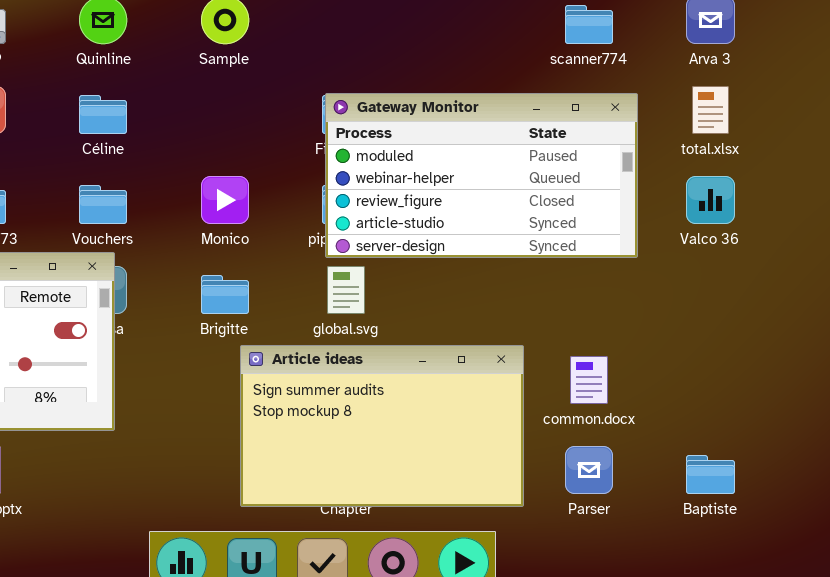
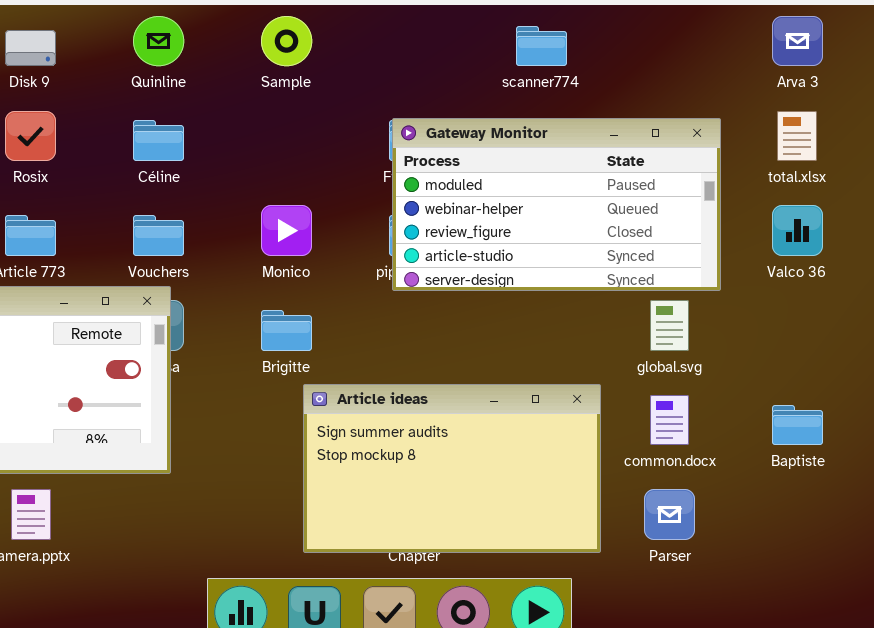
scanner774: [565,5,613,44] -> [516,26,567,66], moved
global.svg: [327,266,365,314] -> [650,300,689,351], moved
Baptiste: [686,455,735,494] -> [772,405,823,445], moved

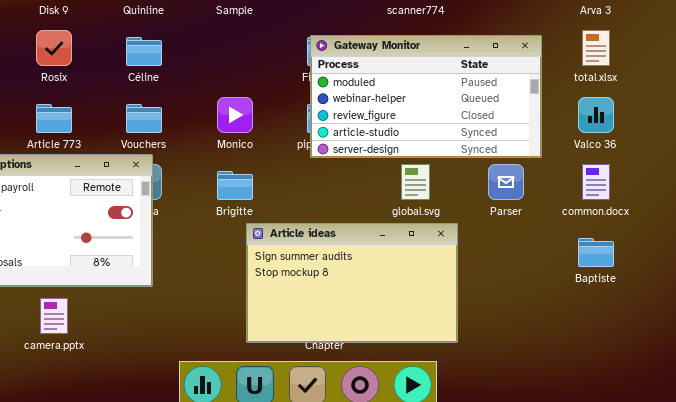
global.svg: [650,300,689,351] -> [401,164,430,200], moved
common.docx: [650,395,689,445] -> [582,164,610,200], moved
Parser: [644,489,695,540] -> [488,164,524,200], moved

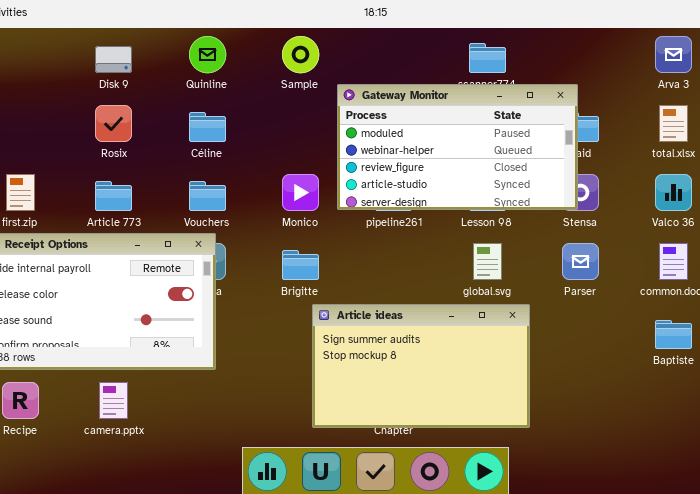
Gateway Monitor: [310,35,542,158] -> [337,84,578,210], moved

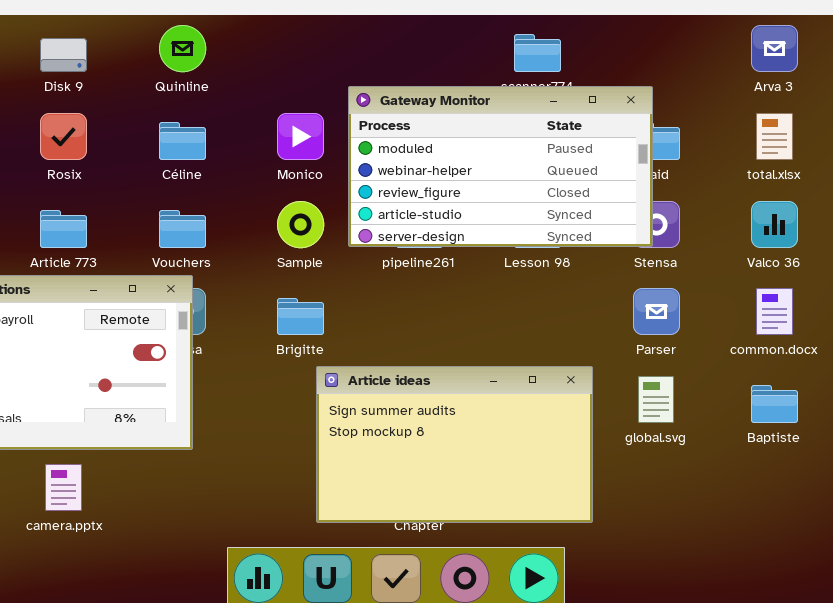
Sample: [282,36,319,73] -> [277,201,324,248], moved
Monico: [282,174,319,211] -> [277,113,324,160], moved
global.svg: [473,243,502,280] -> [638,376,674,423], moved

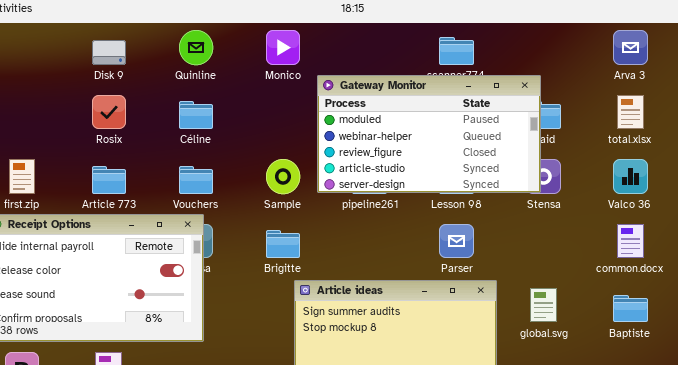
Monico: [277,113,324,160] -> [266,30,300,65], moved
Parser: [633,288,680,335] -> [439,224,474,258], moved

